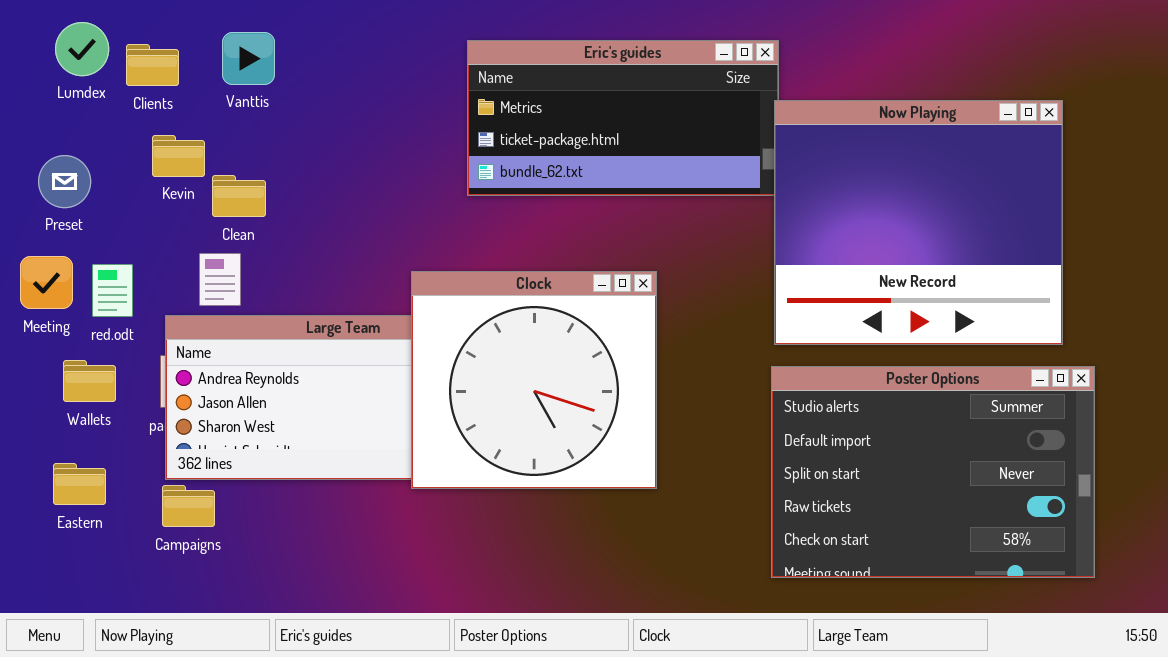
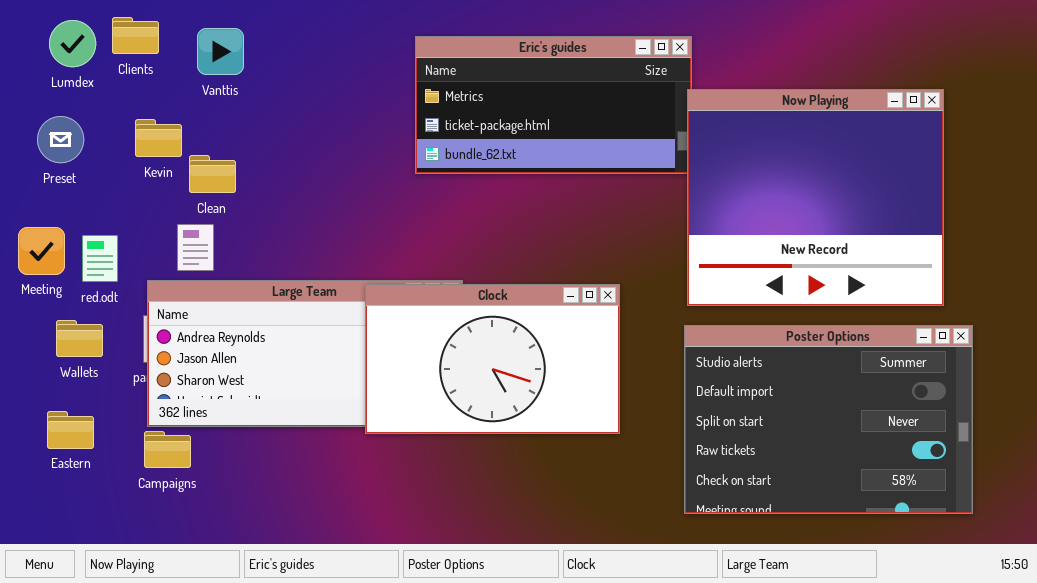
Clients: [126,44,179,86] -> [112,17,159,54], moved
Preset: [38,155,91,208] -> [37,116,84,163], moved
Clock: [411,271,657,489] -> [365,284,620,434], resized

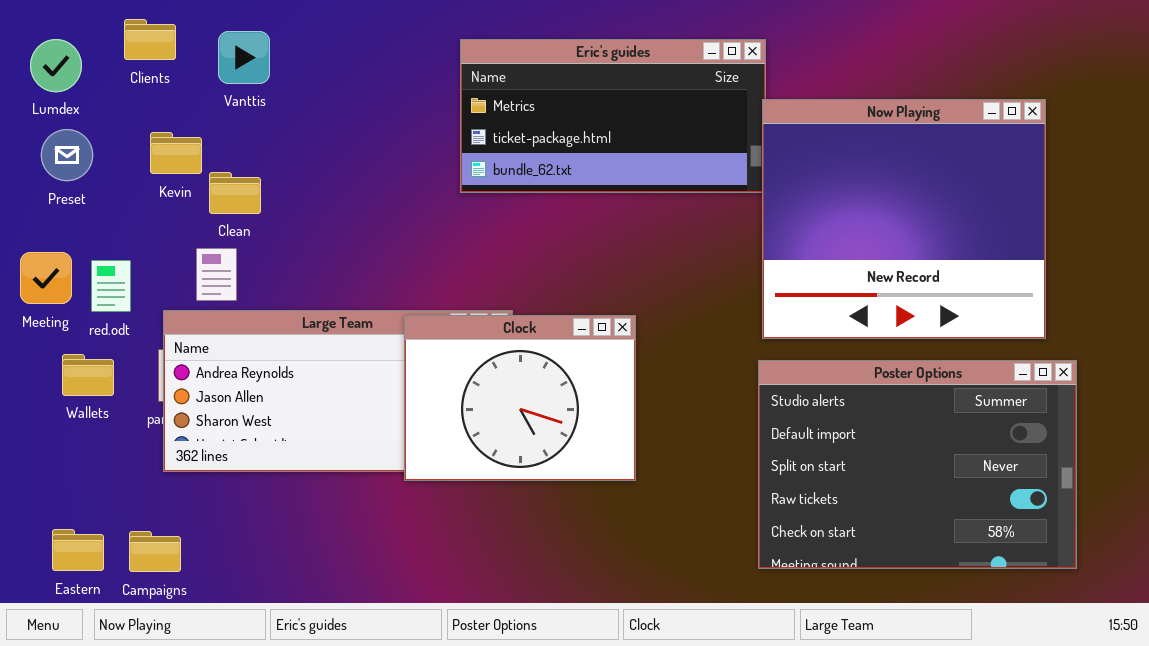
Lumdex: [49,20,96,67] -> [30,39,82,92], moved
Clock: [365,284,620,434] -> [404,315,636,481], resized
Eastern: [47,411,94,449] -> [52,529,104,571], moved
Campaigns: [144,431,191,468] -> [129,531,181,572], moved

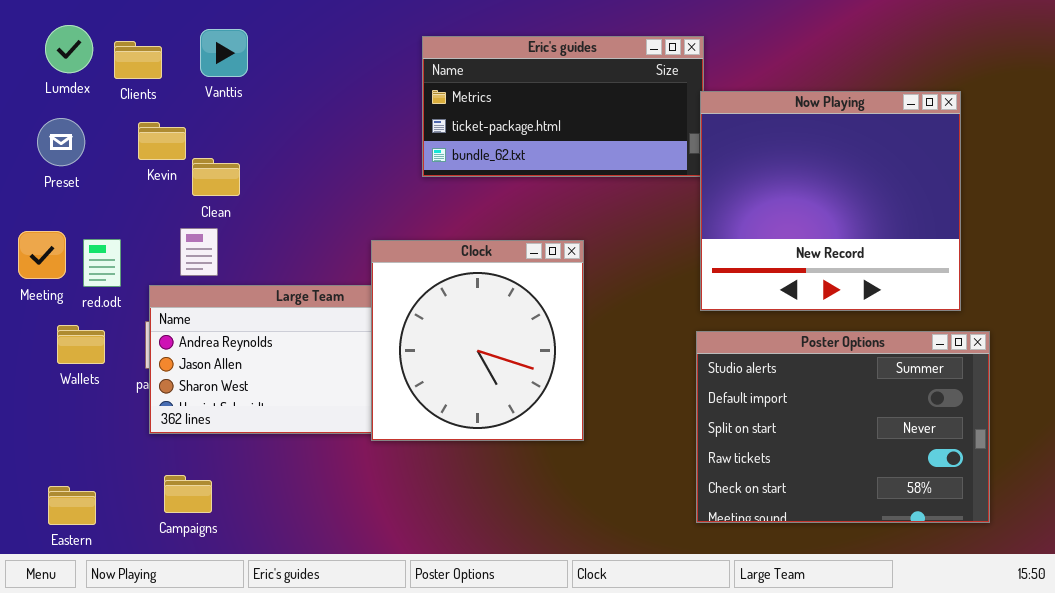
Clients: [124,19,176,60] -> [114,41,162,79], moved
Lumdex: [30,39,82,92] -> [45,25,93,73], moved
Clock: [404,315,636,481] -> [371,240,584,441], resized
Campaigns: [129,531,181,572] -> [164,475,212,513], moved

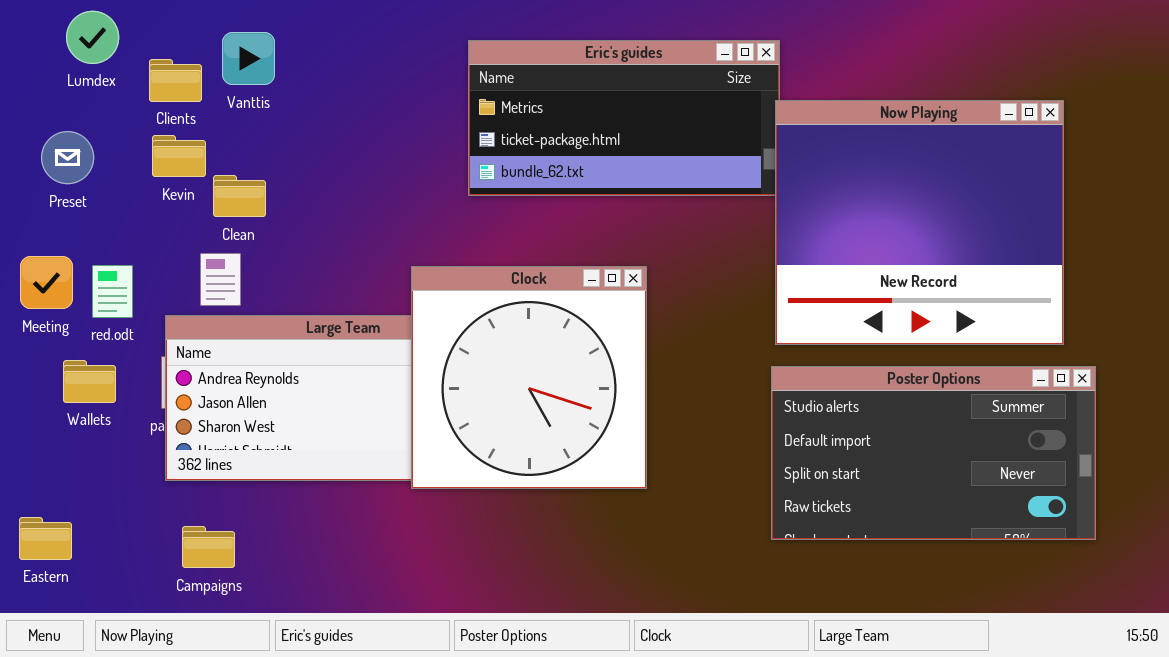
Lumdex: [45,25,93,73] -> [66,11,119,64], moved
Clients: [114,41,162,79] -> [149,59,202,102], moved
Poster Options: [696,331,990,523] -> [771,366,1096,540], resized
Eastern: [48,486,96,525] -> [19,517,72,560], moved

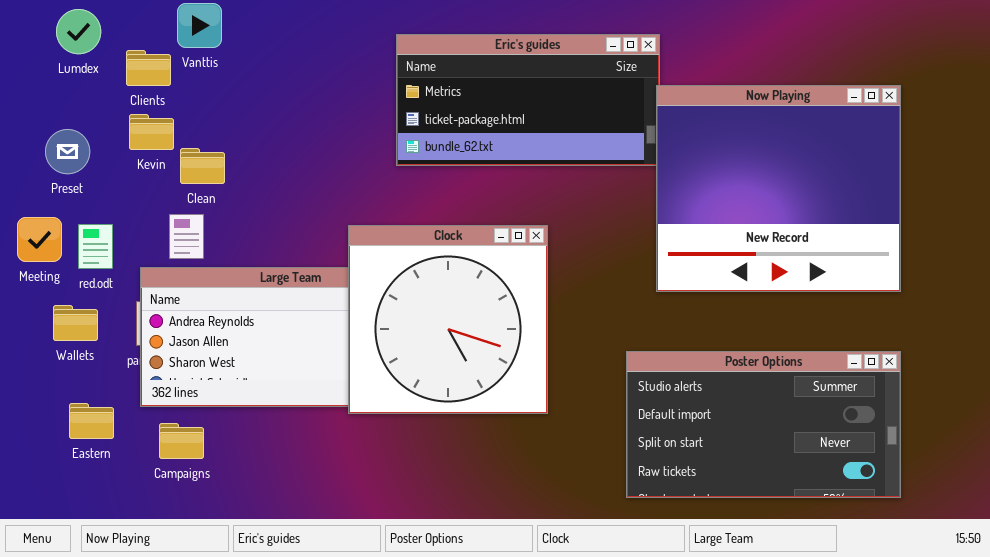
Vanttis: [222,32,275,85] -> [177,3,222,48], moved
Preset: [41,131,94,184] -> [45,129,90,174], moved
Poster Options: [771,366,1096,540] -> [626,351,901,498], moved
Eastern: [19,517,72,560] -> [69,403,114,439], moved
Campaigns: [182,526,235,568] -> [159,423,204,459], moved

